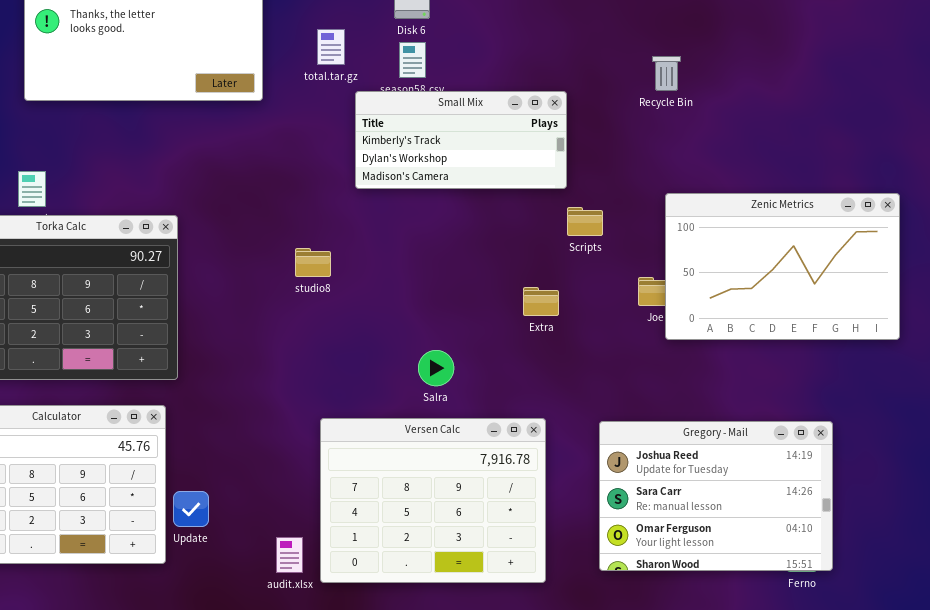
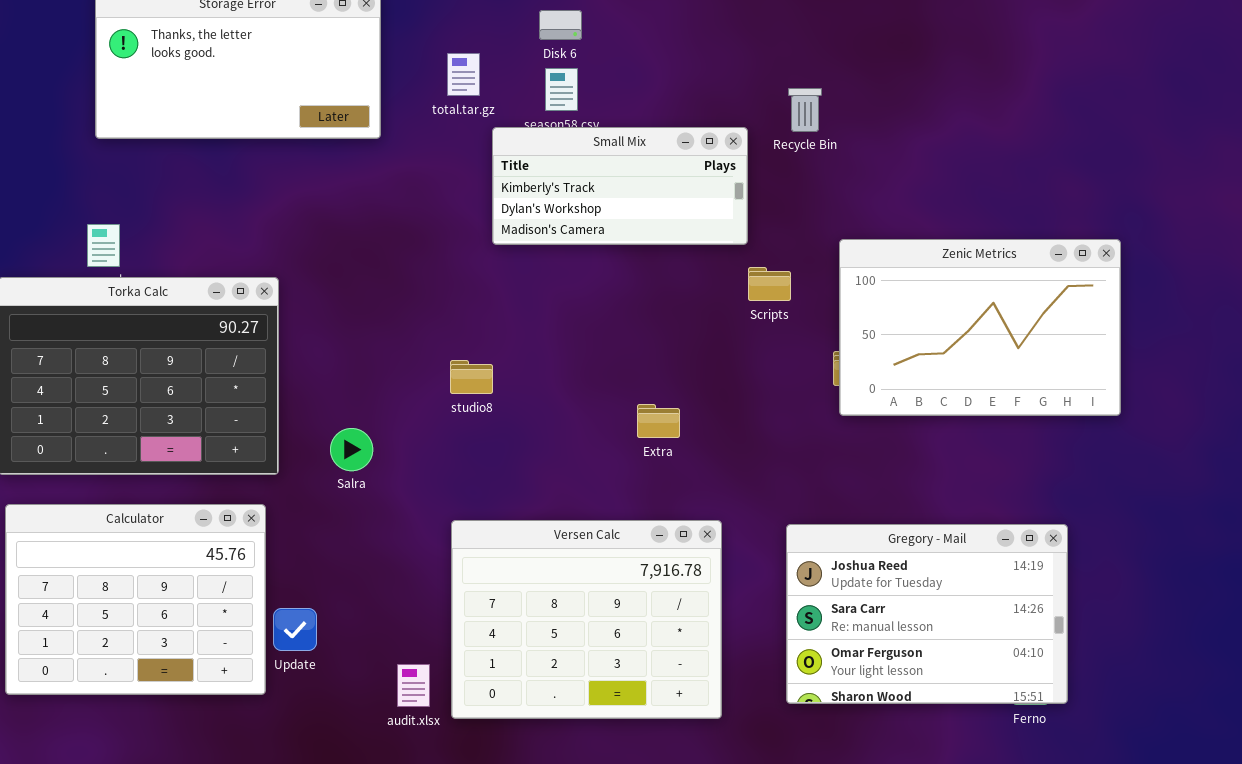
Recycle Bin: [652,56,681,91] -> [788,88,822,132], moved
Zenic Metrics: [665,193,900,340] -> [839,239,1121,416], moved
studio8: [295,248,331,277] -> [450,360,493,394], moved
Extra: [523,287,559,316] -> [637,404,680,438], moved
Salra: [418,350,454,386] -> [330,428,373,471], moved

